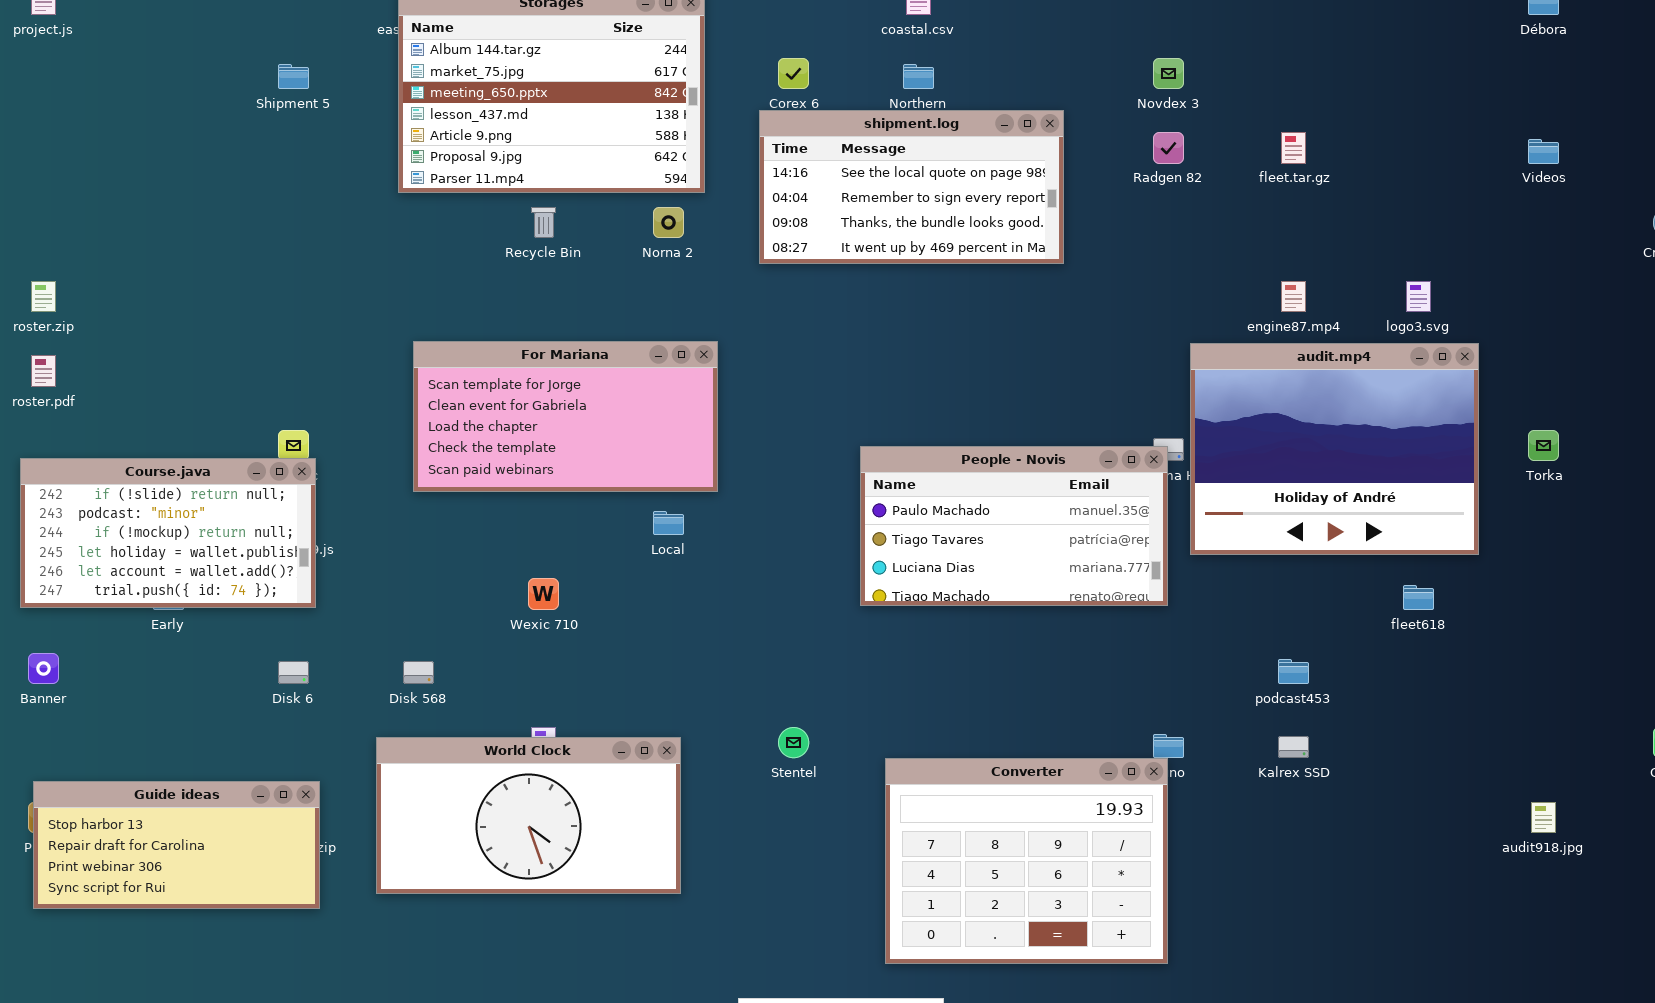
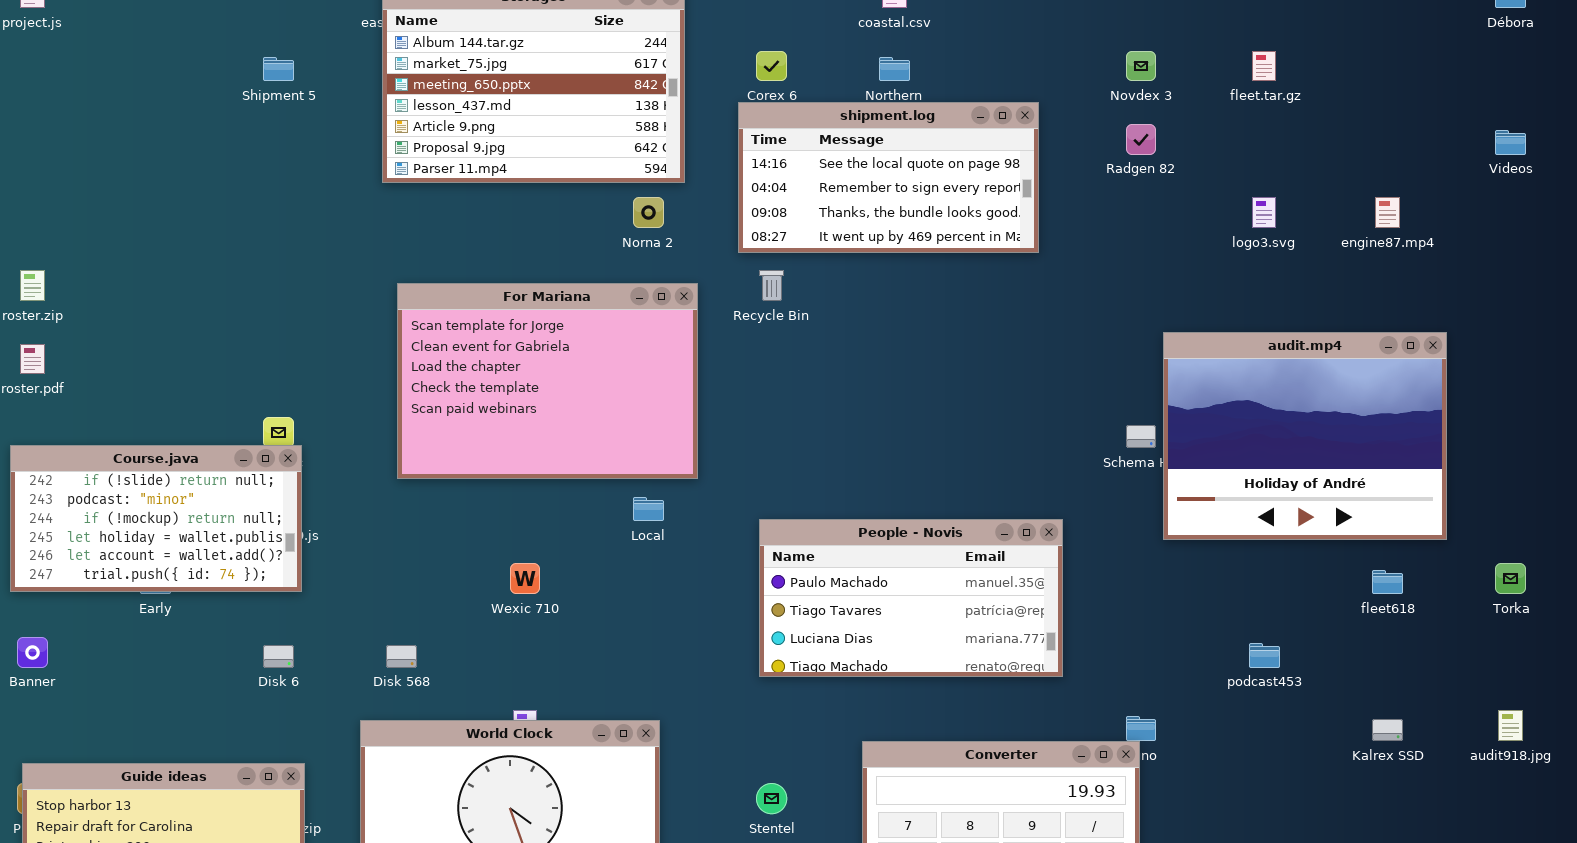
fleet.tar.gz: [1281,132,1306,164] -> [1252,51,1276,81], moved
Recycle Bin: [531,207,556,238] -> [759,270,784,301], moved
engine87.mp4: [1281,281,1306,312] -> [1375,197,1400,228], moved
logo3.svg: [1406,281,1431,312] -> [1252,197,1276,228], moved
For Mariana: [413,341,718,492] -> [397,283,698,479], resized
Torka: [1528,430,1559,461] -> [1495,563,1526,594], moved
People - Novis: [860,446,1168,606] -> [759,519,1063,677], moved
Stentel: [778,727,809,758] -> [756,783,787,814], moved
Kalrex SSD: [1278,736,1309,758] -> [1372,719,1403,741], moved
audit918.jpg: [1531,802,1556,833] -> [1498,710,1523,741], moved

